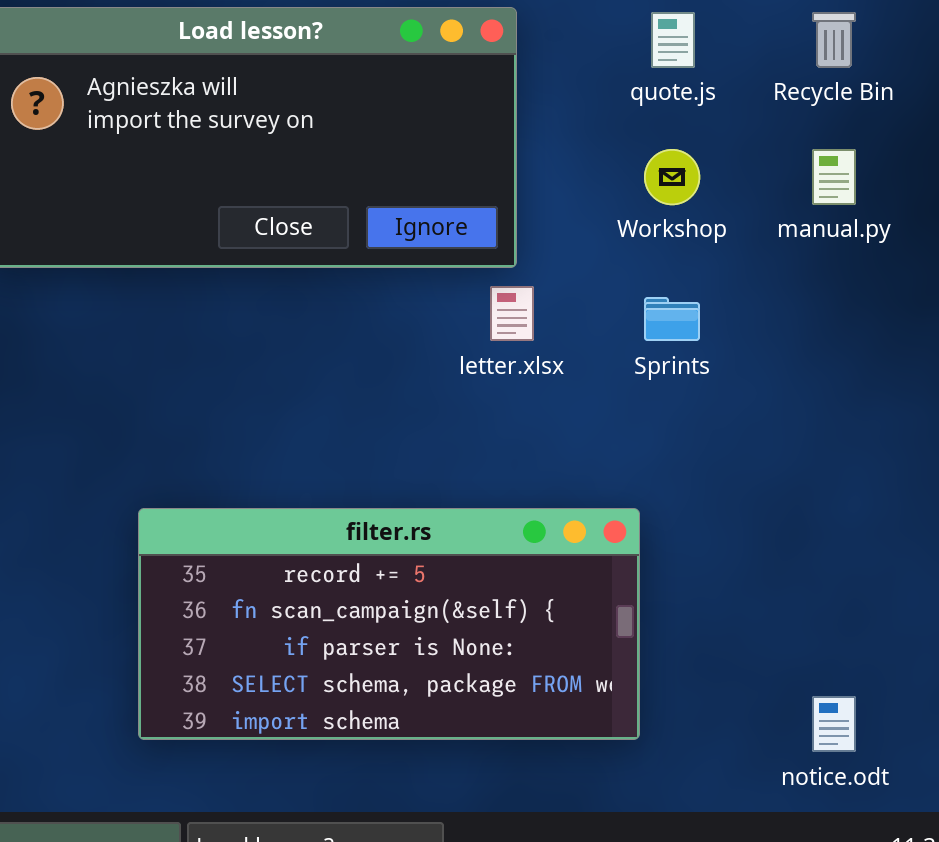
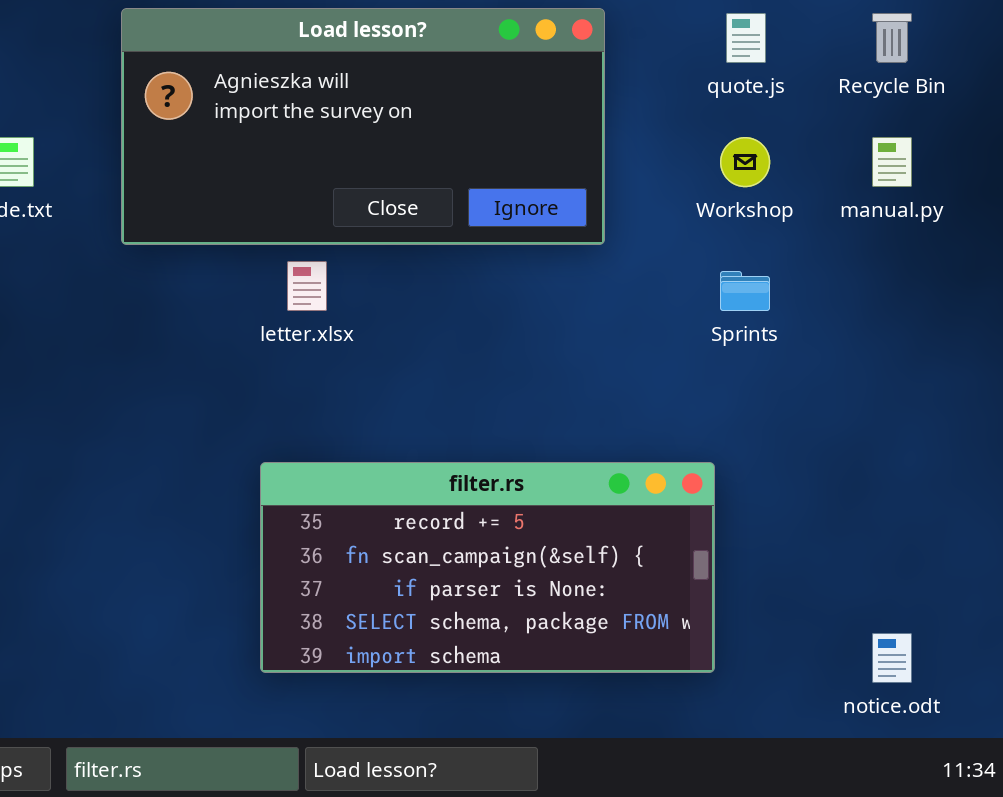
letter.xlsx: [490,286,534,341] -> [287,261,327,311], moved

